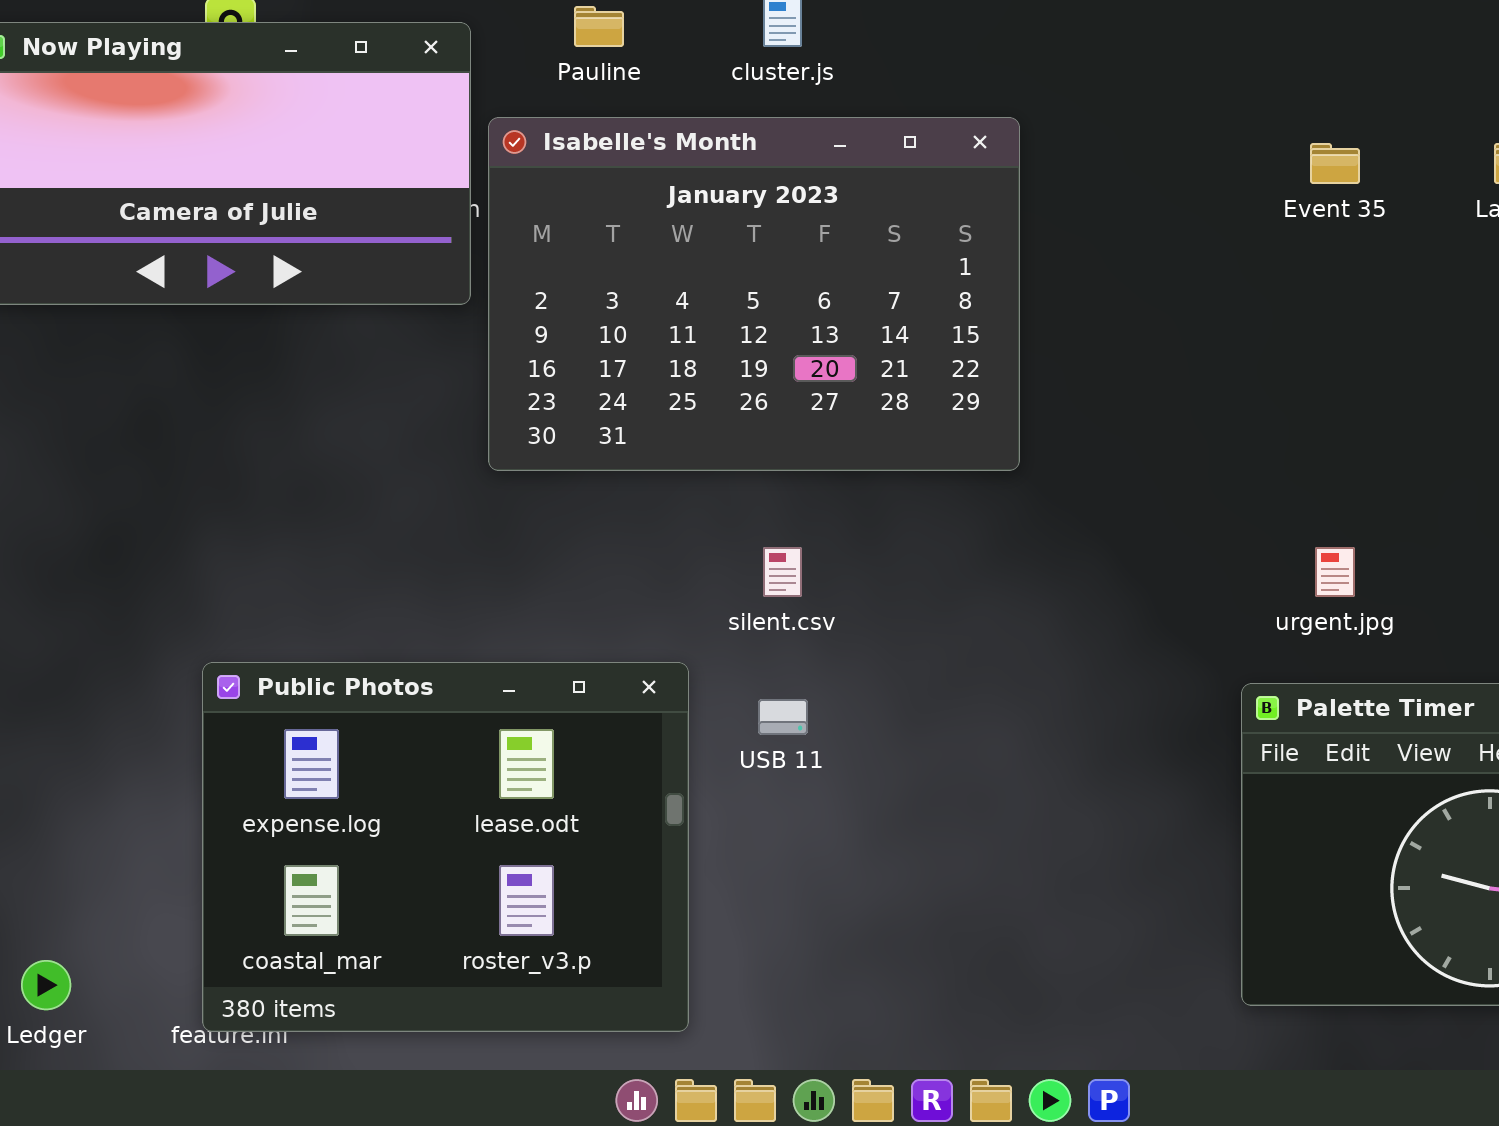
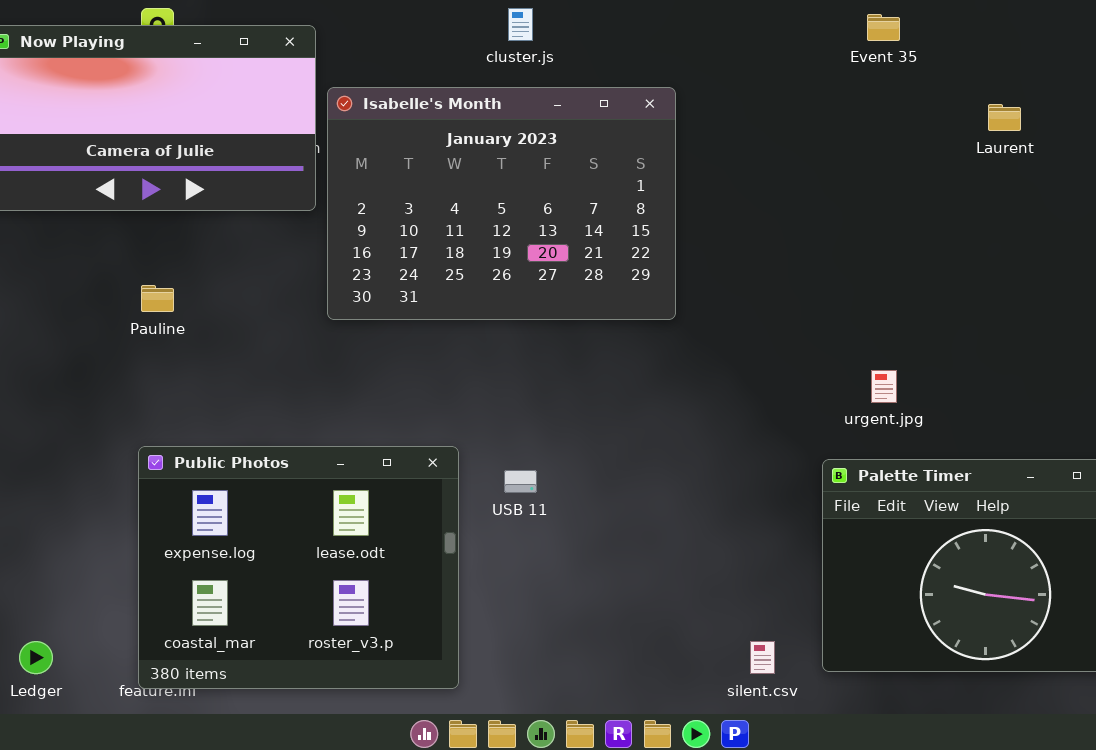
Pauline: [574,6,624,47] -> [141,285,174,312], moved
Event 35: [1310,143,1360,184] -> [867,14,900,41], moved
silent.csv: [763,547,802,597] -> [750,641,775,674], moved

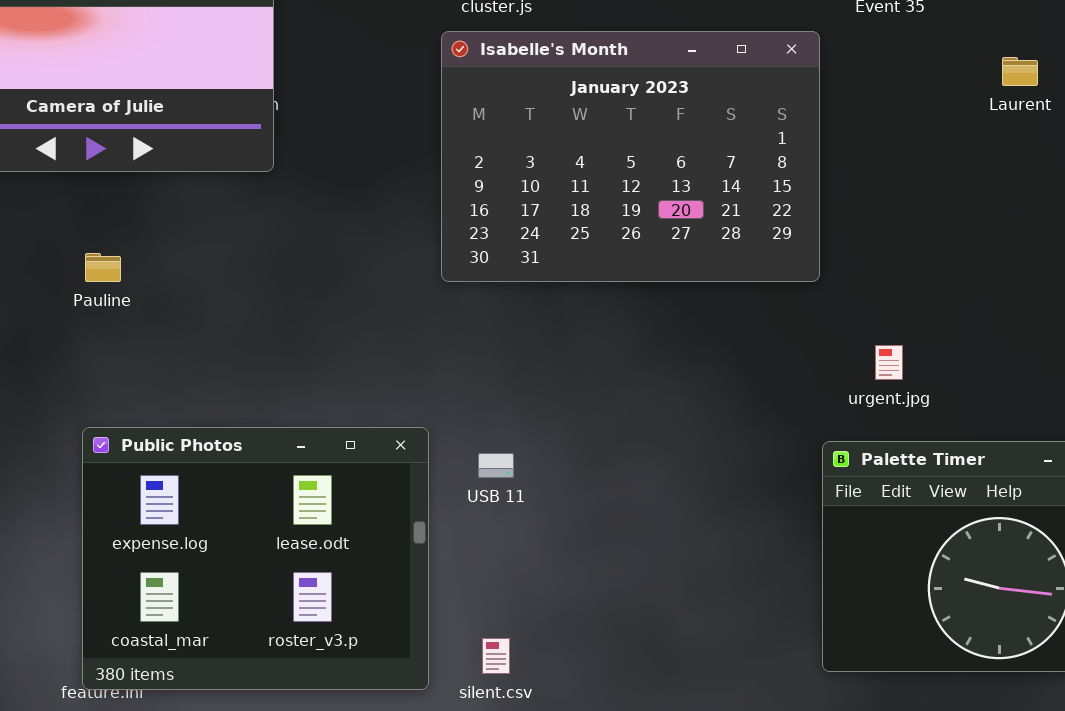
Isabelle's Month: [327,87,676,320] -> [441,31,820,282], moved
silent.csv: [750,641,775,674] -> [482,638,510,674], moved

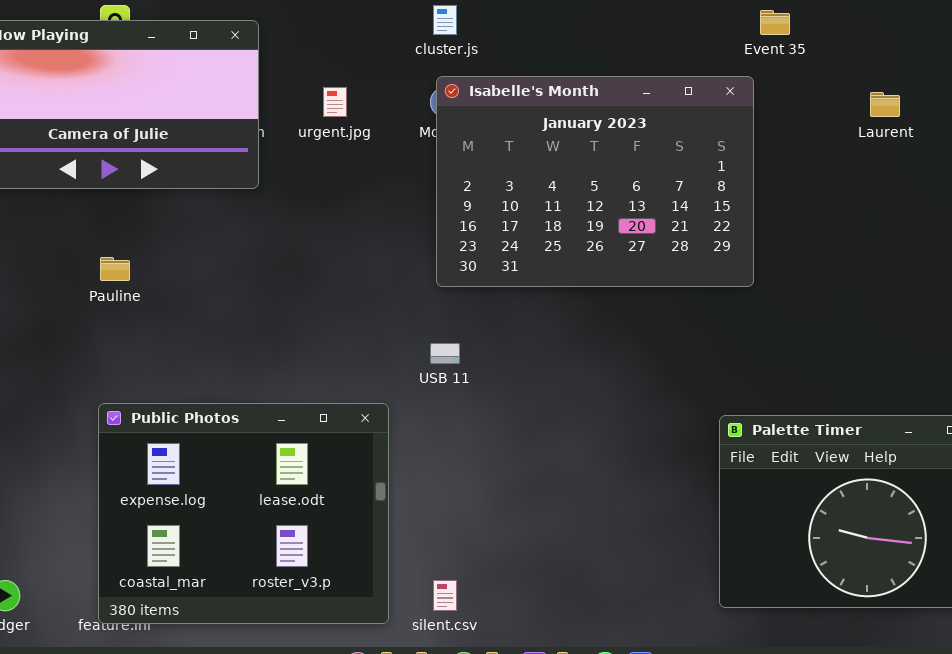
Isabelle's Month: [441,31,820,282] -> [436,76,754,287], moved
urgent.jpg: [875,345,903,380] -> [323,87,347,117], moved
USB 11: [478,453,514,478] -> [430,343,460,364], moved

